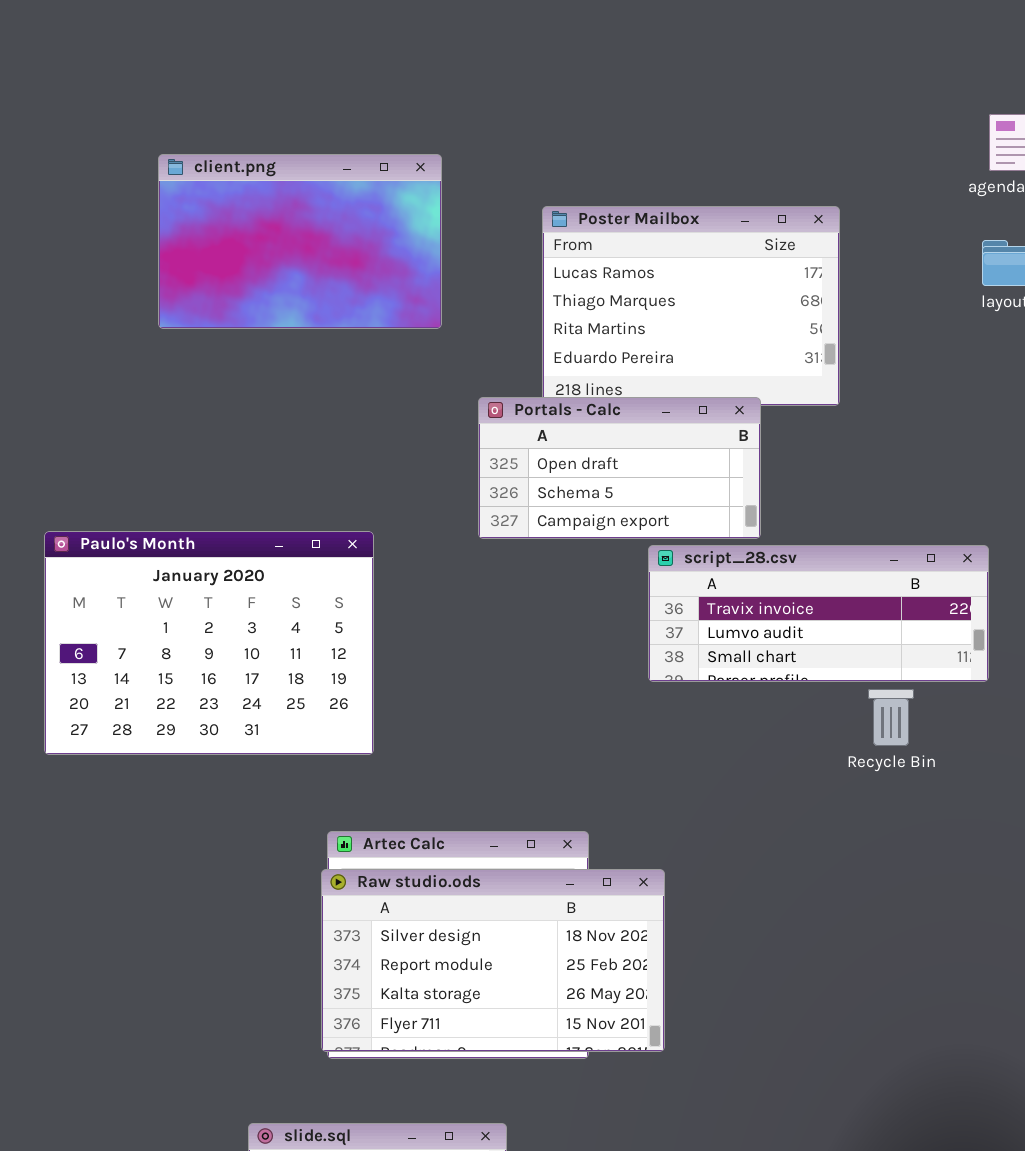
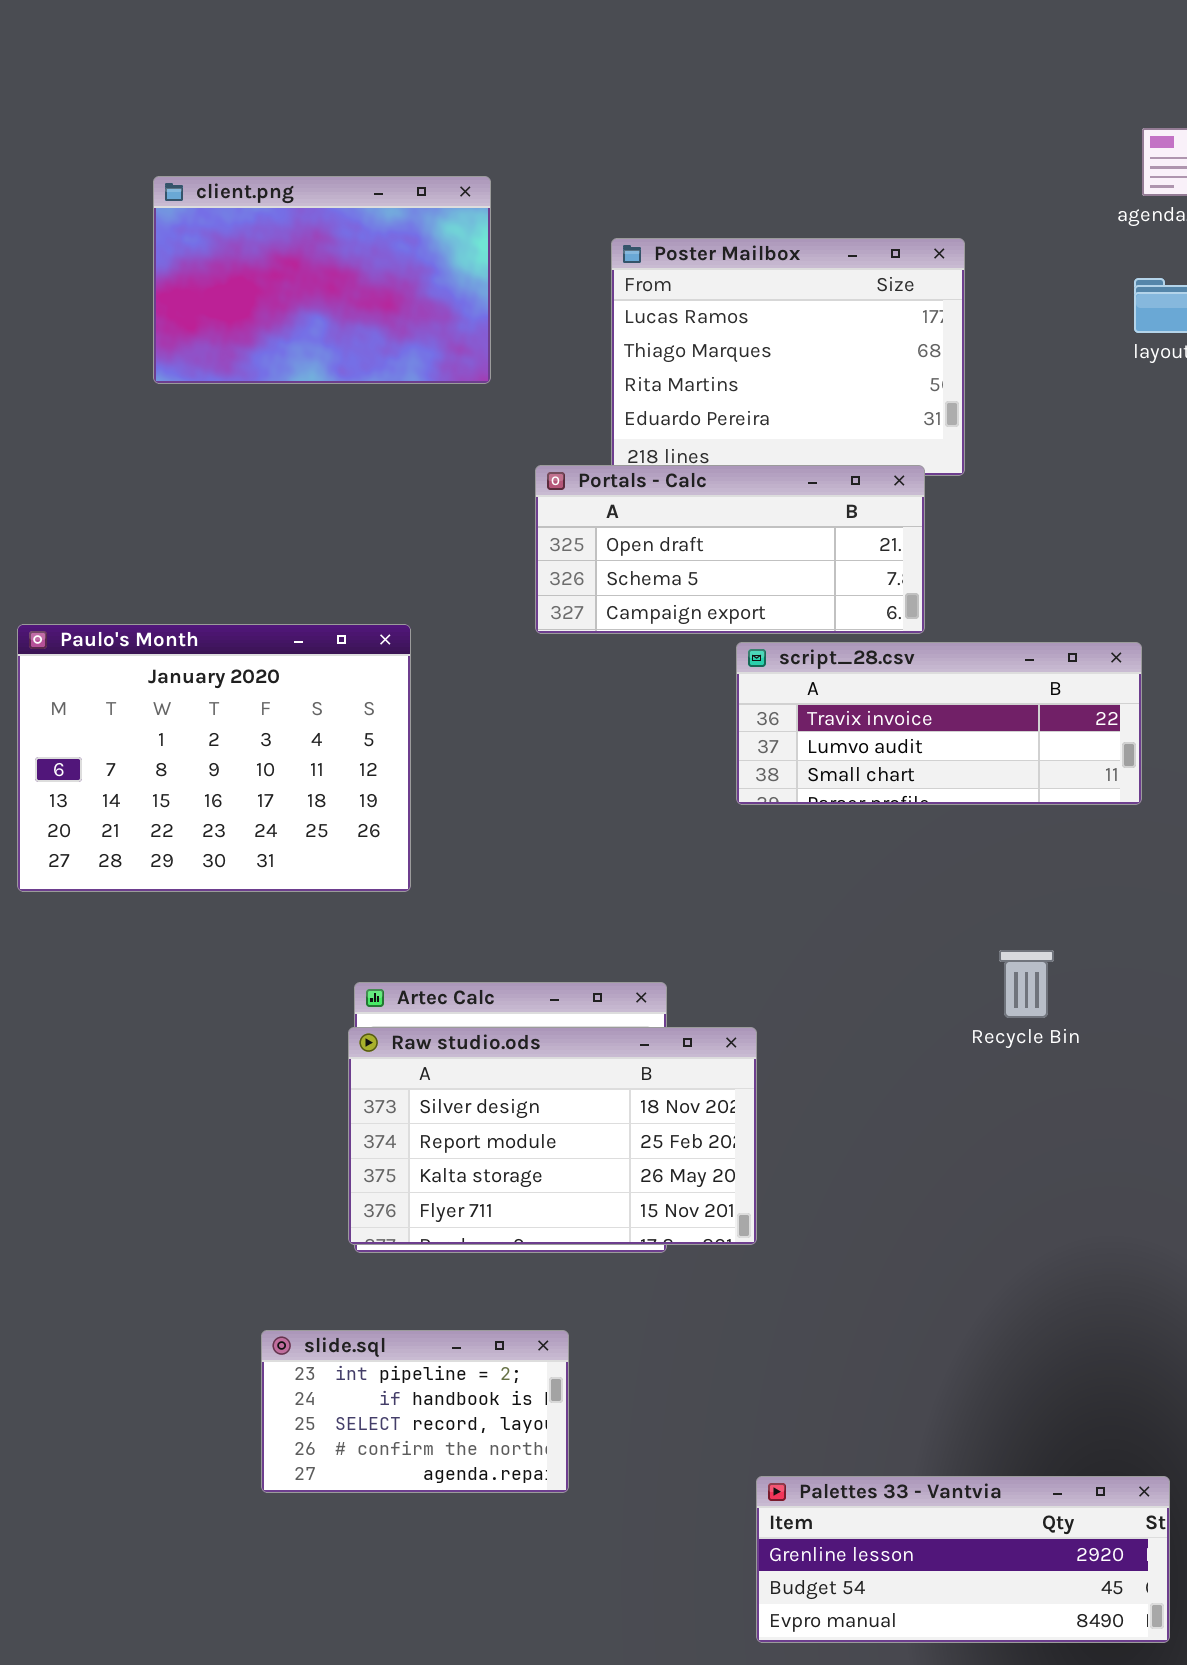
Portals - Calc: [478,397,761,539] -> [535,465,925,634], resized
Recycle Bin: [868,689,914,746] -> [999,950,1054,1018], moved

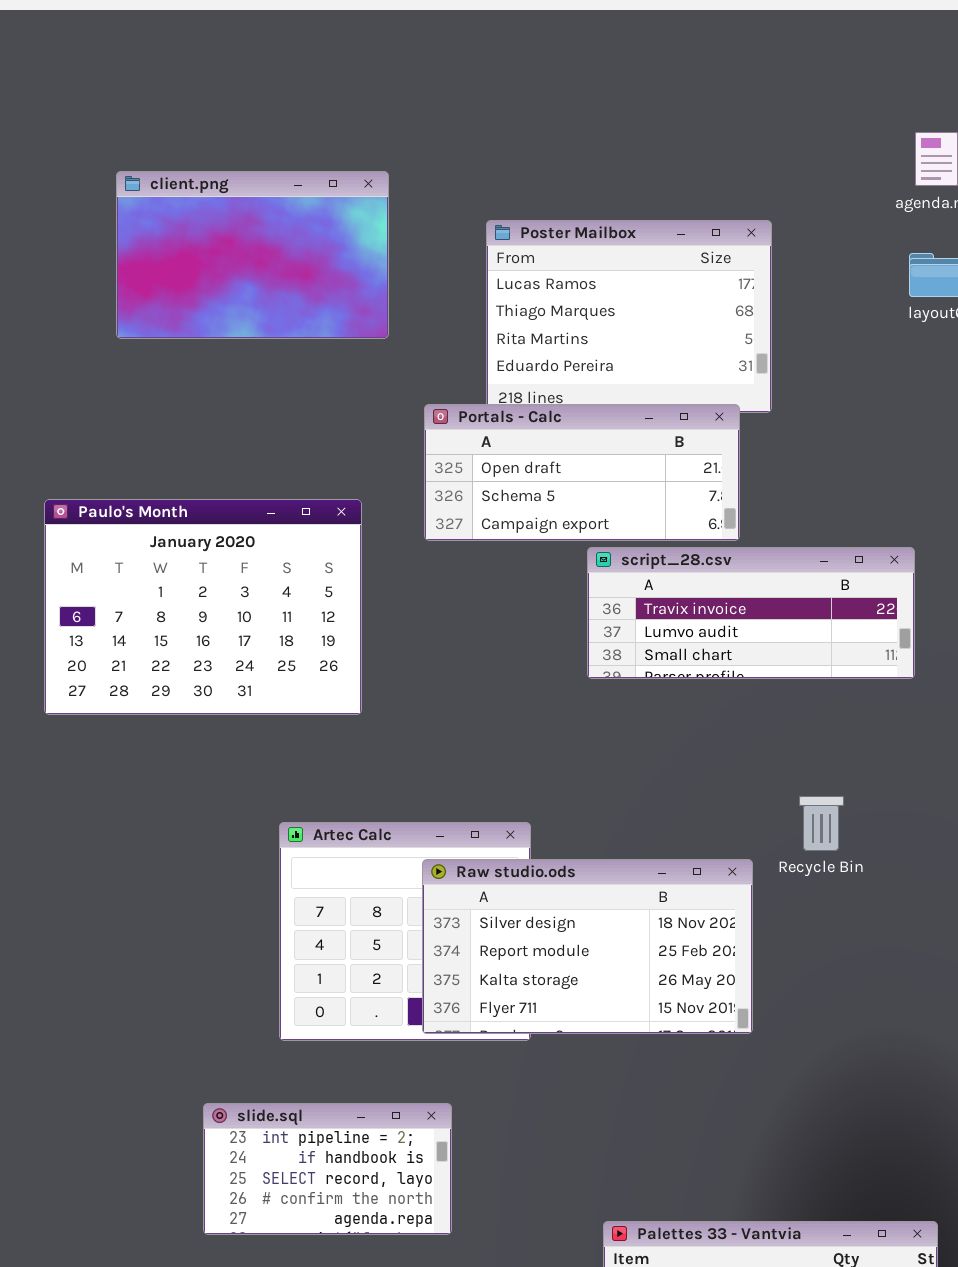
Paulo's Month: [17,624,411,892] -> [44,499,362,715], moved
Raw studio.ods: [348,1027,757,1245] -> [422,859,753,1034], moved

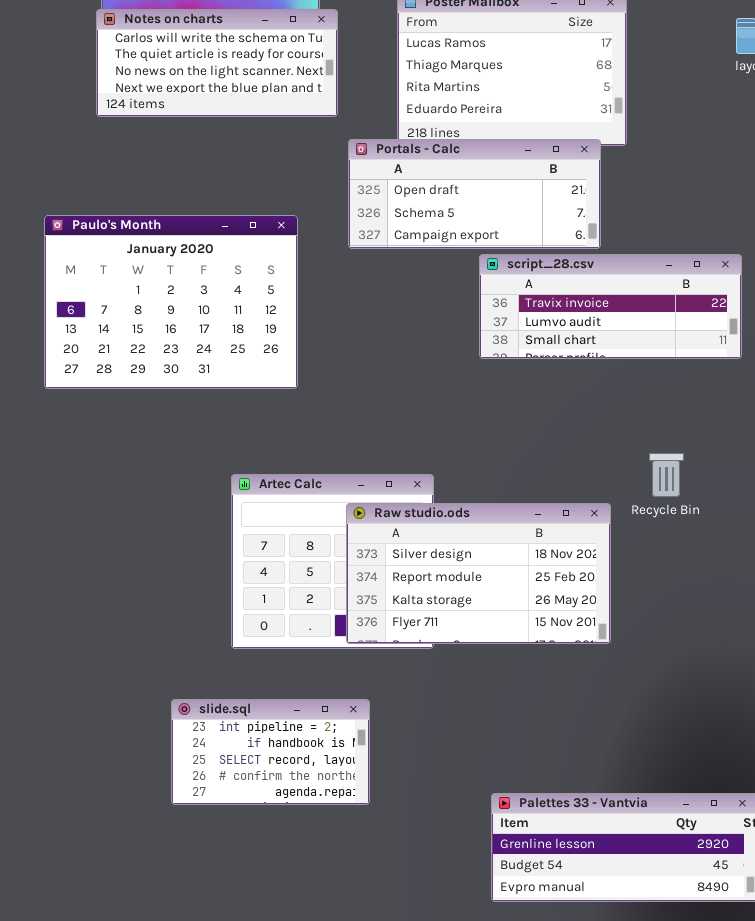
Notes on charts: none -> [96,9,338,117], opened

